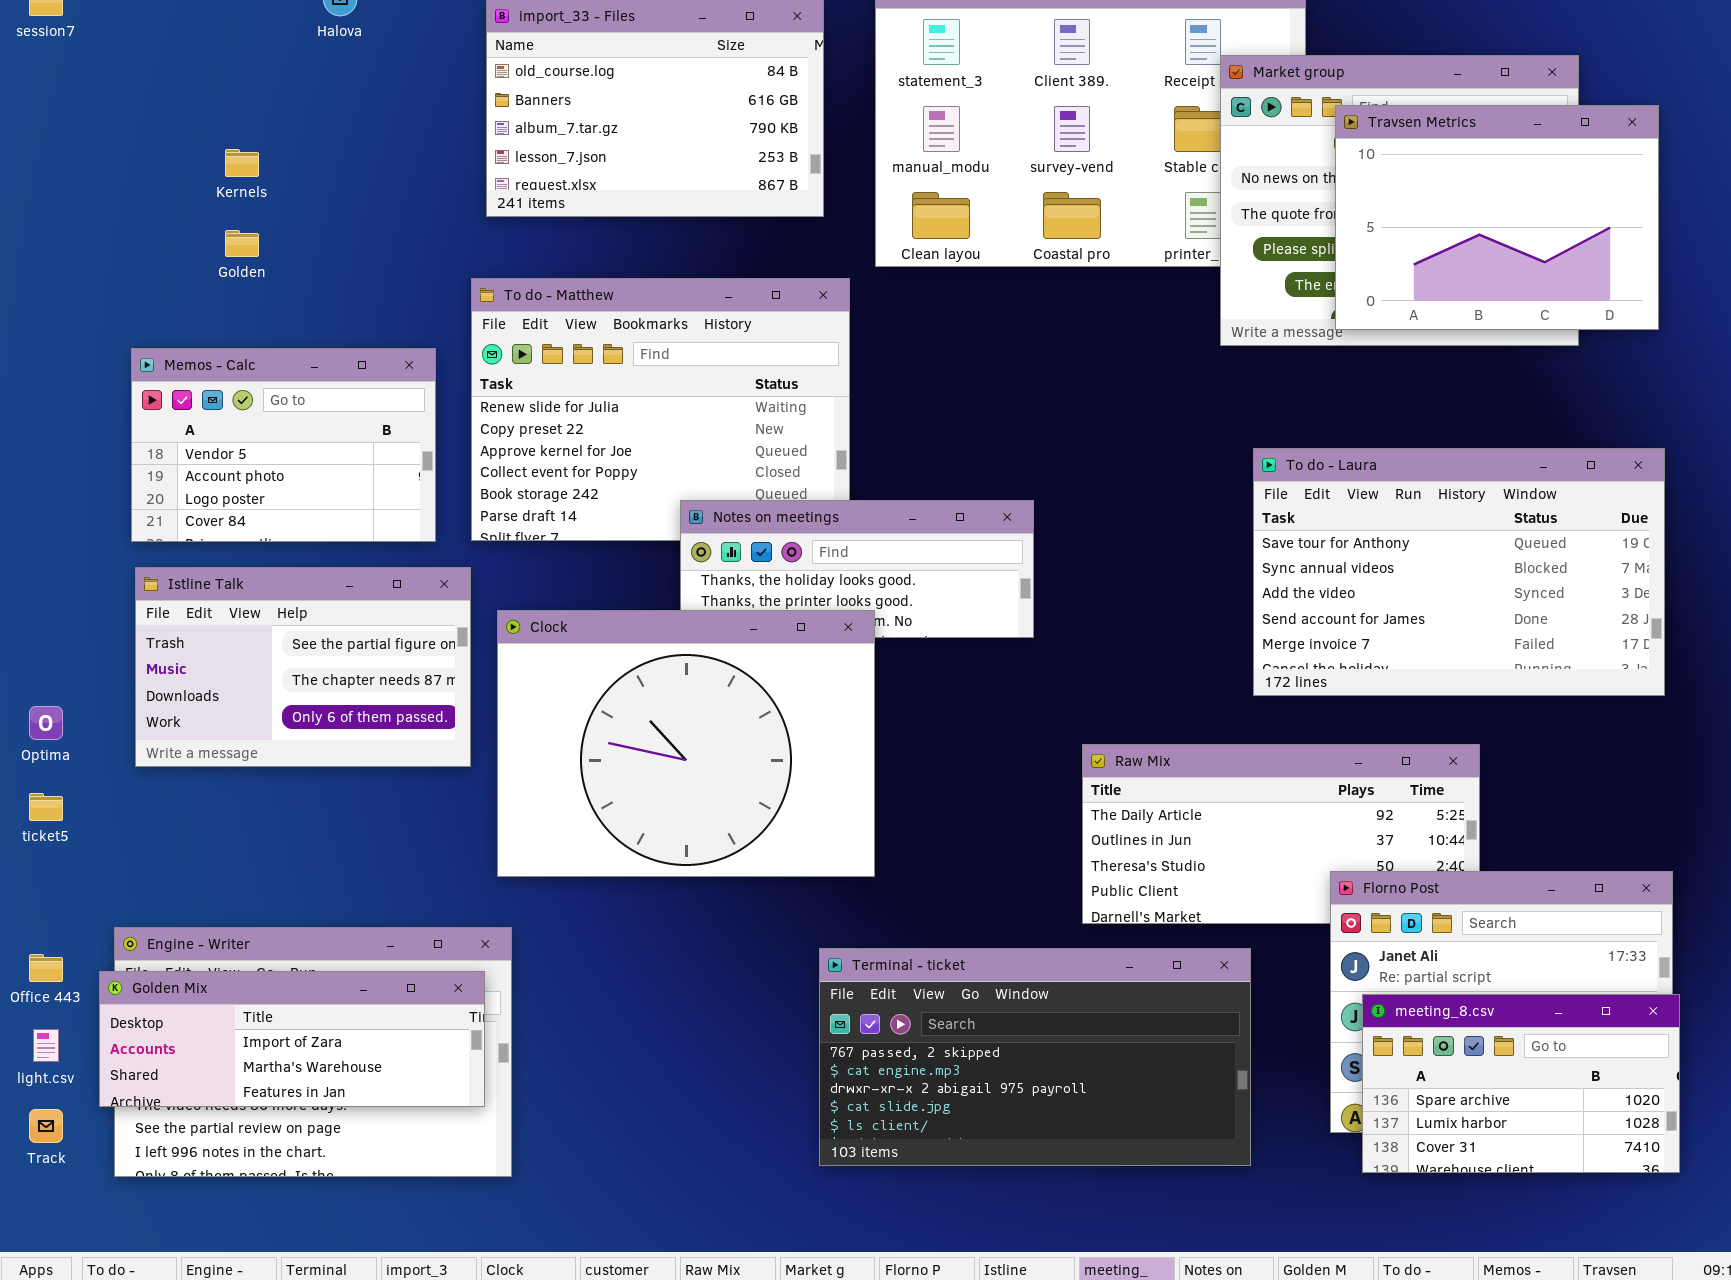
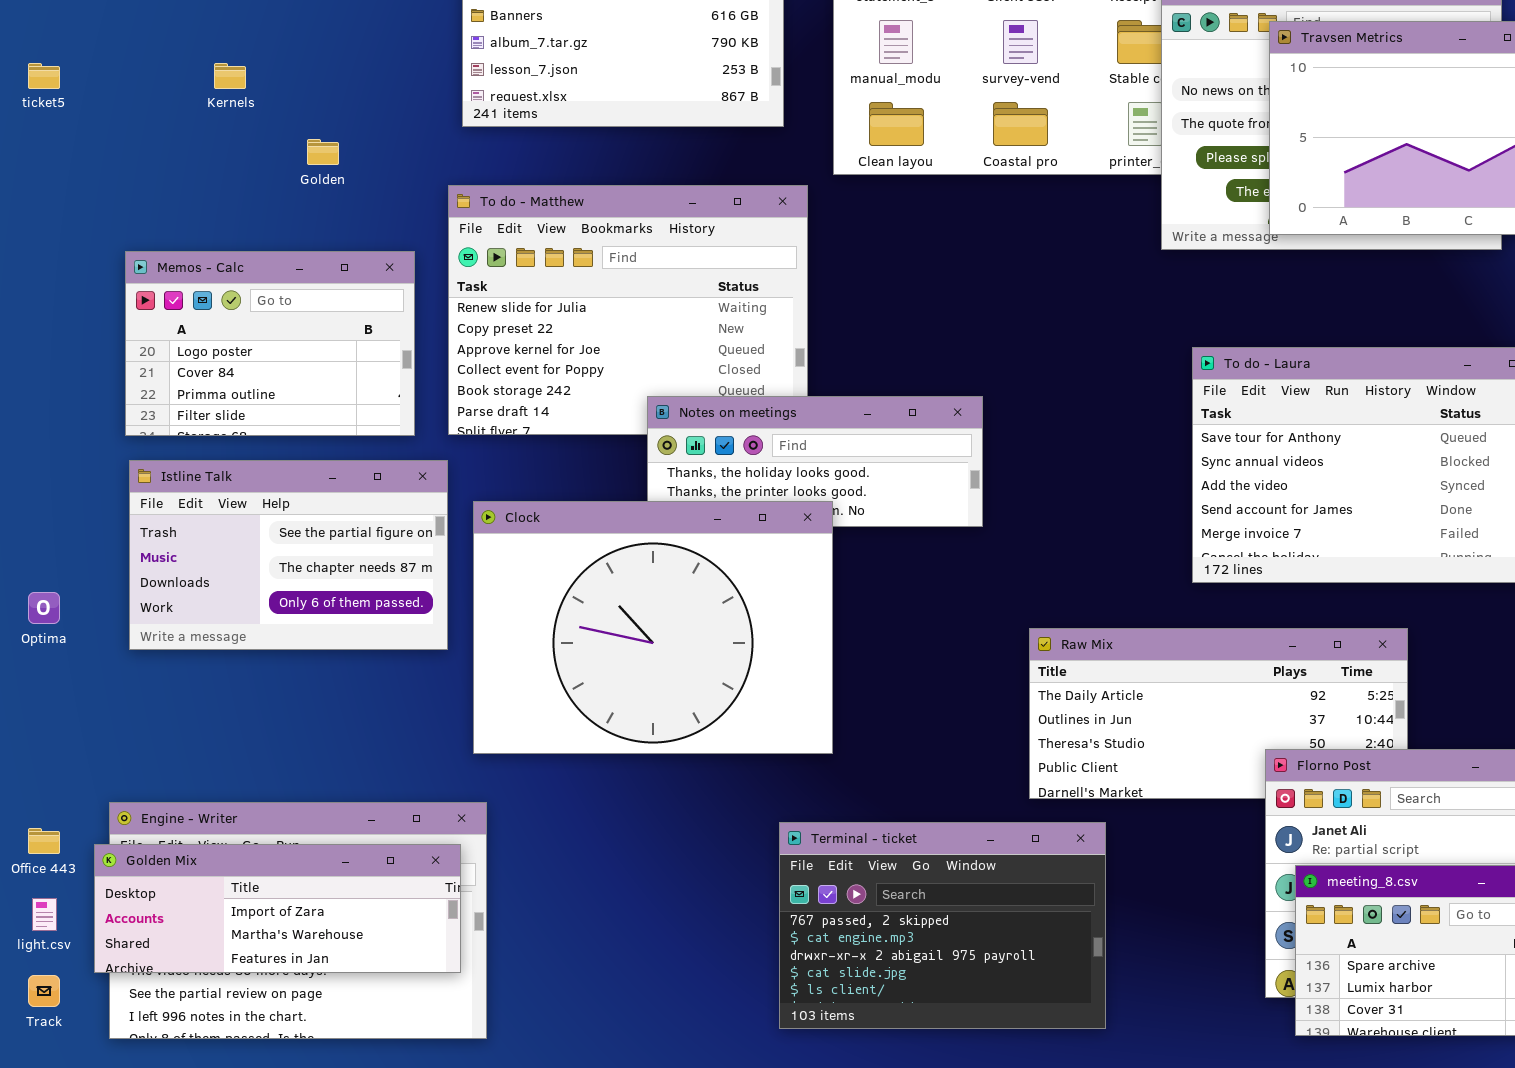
Golden: [225,230,259,257] -> [307,139,339,165], moved
Memos - Calc: [131,348,436,542] -> [125,251,415,436], scrolled down 2 rows
ticket5: [29,793,63,821] -> [28,63,60,89], moved
Terminal - ticket: [819,948,1251,1166] -> [779,822,1106,1029], resized

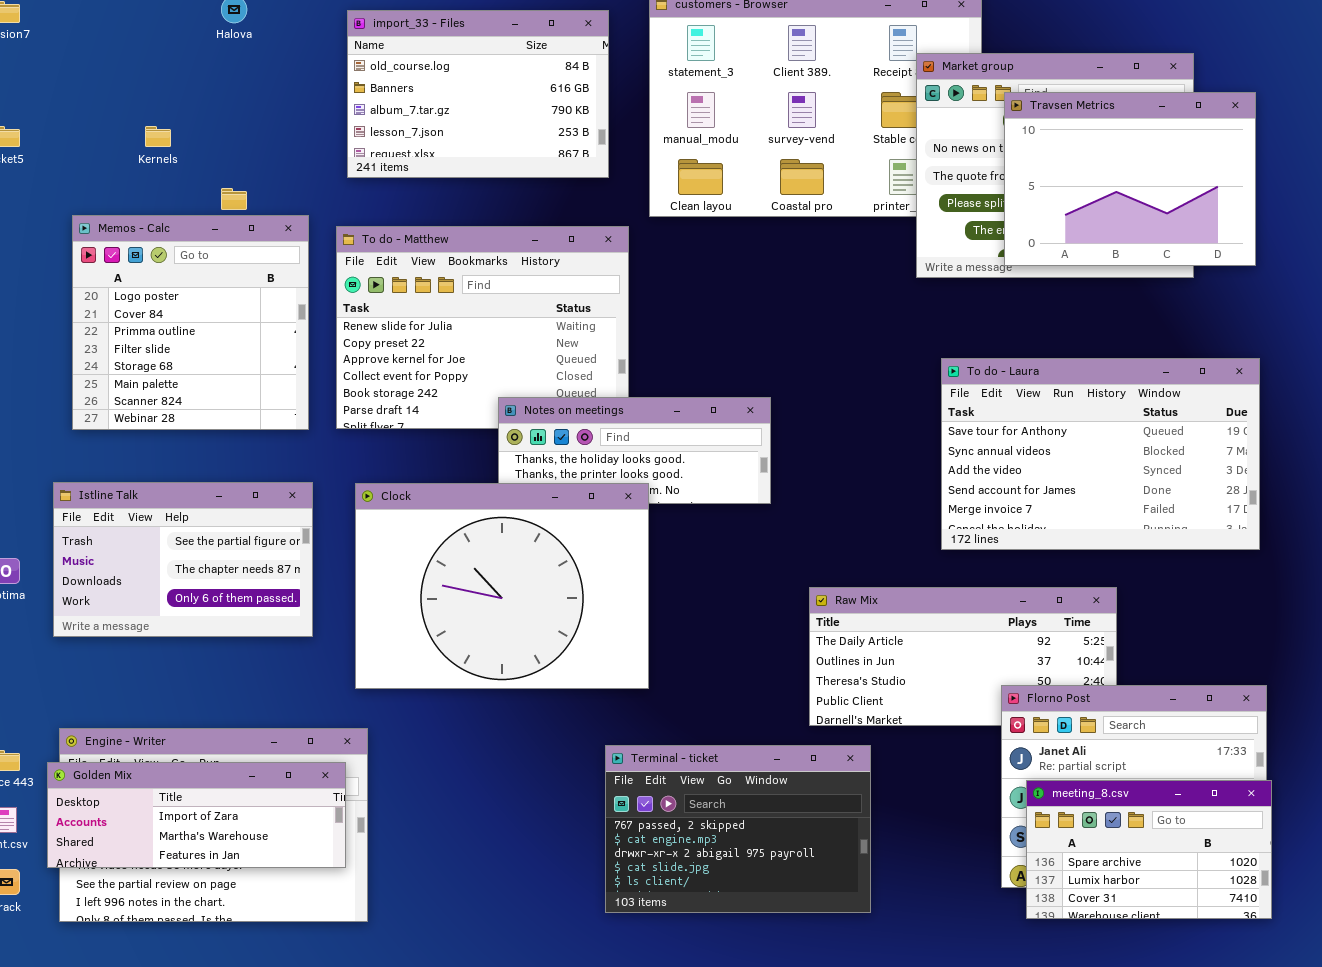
Memos - Calc: [125,251,415,436] -> [72,215,309,430], resized
Istline Talk: [129,460,448,650] -> [53,482,313,637], moved

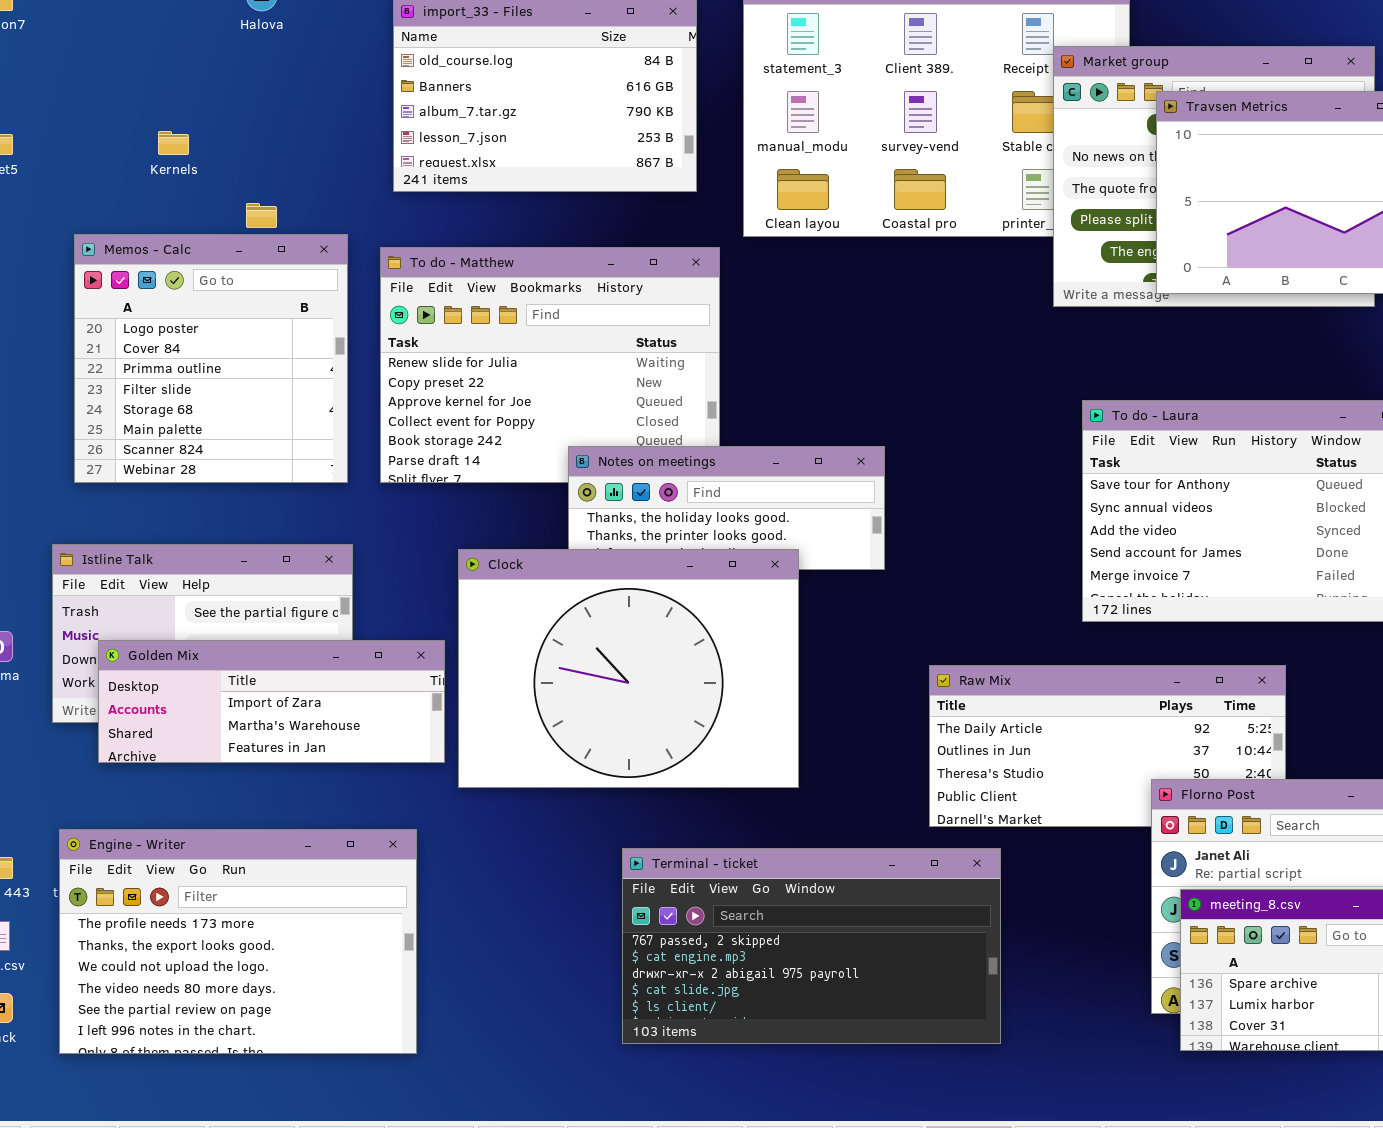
Clock: [355,483,649,689] -> [458,549,799,788], moved
Terminal - ticket: [605,745,871,913] -> [622,848,1001,1044], resized
Golden Mix: [47,762,346,868] -> [98,640,445,763], moved

